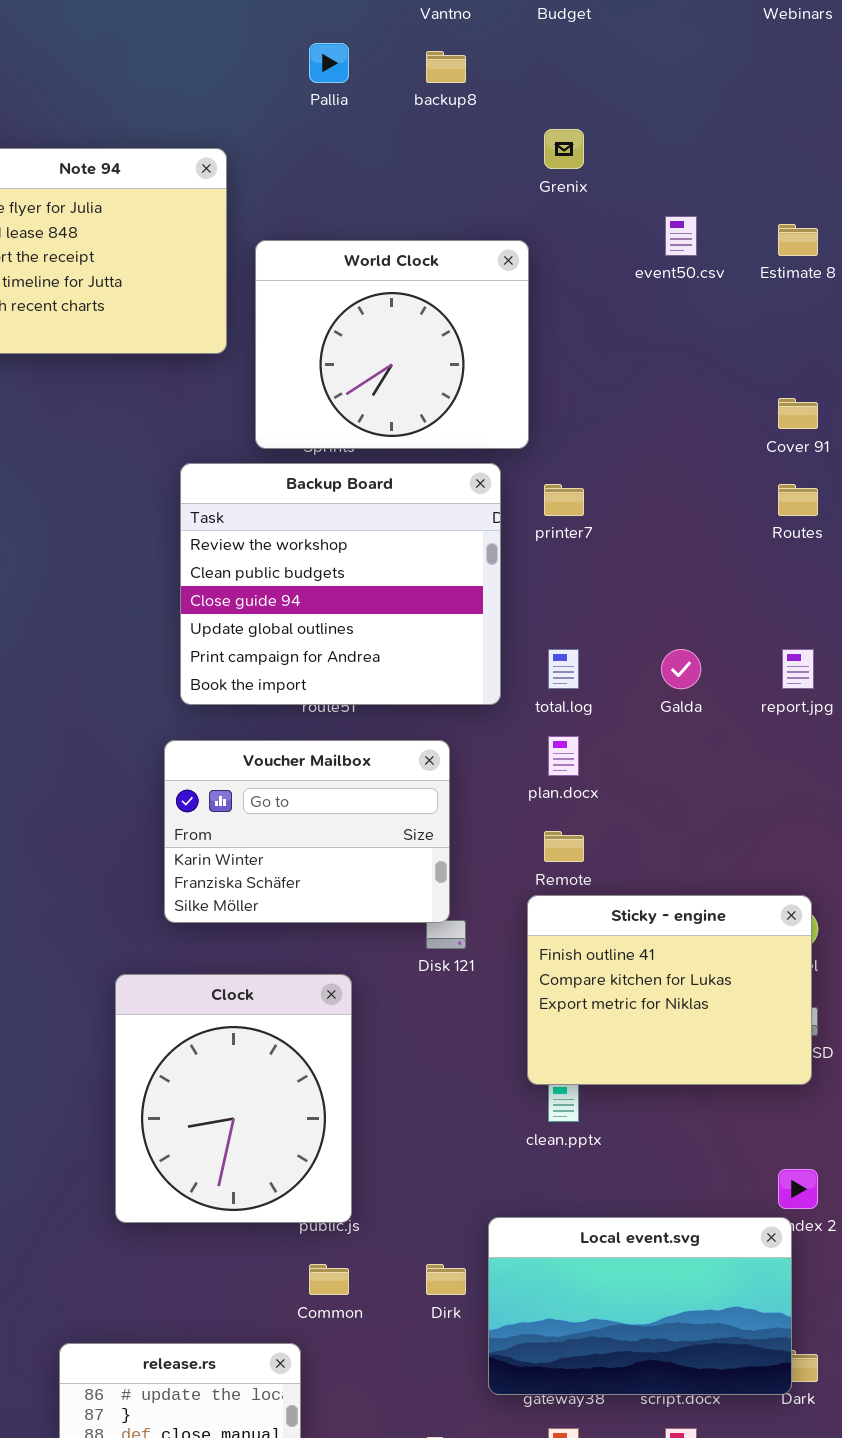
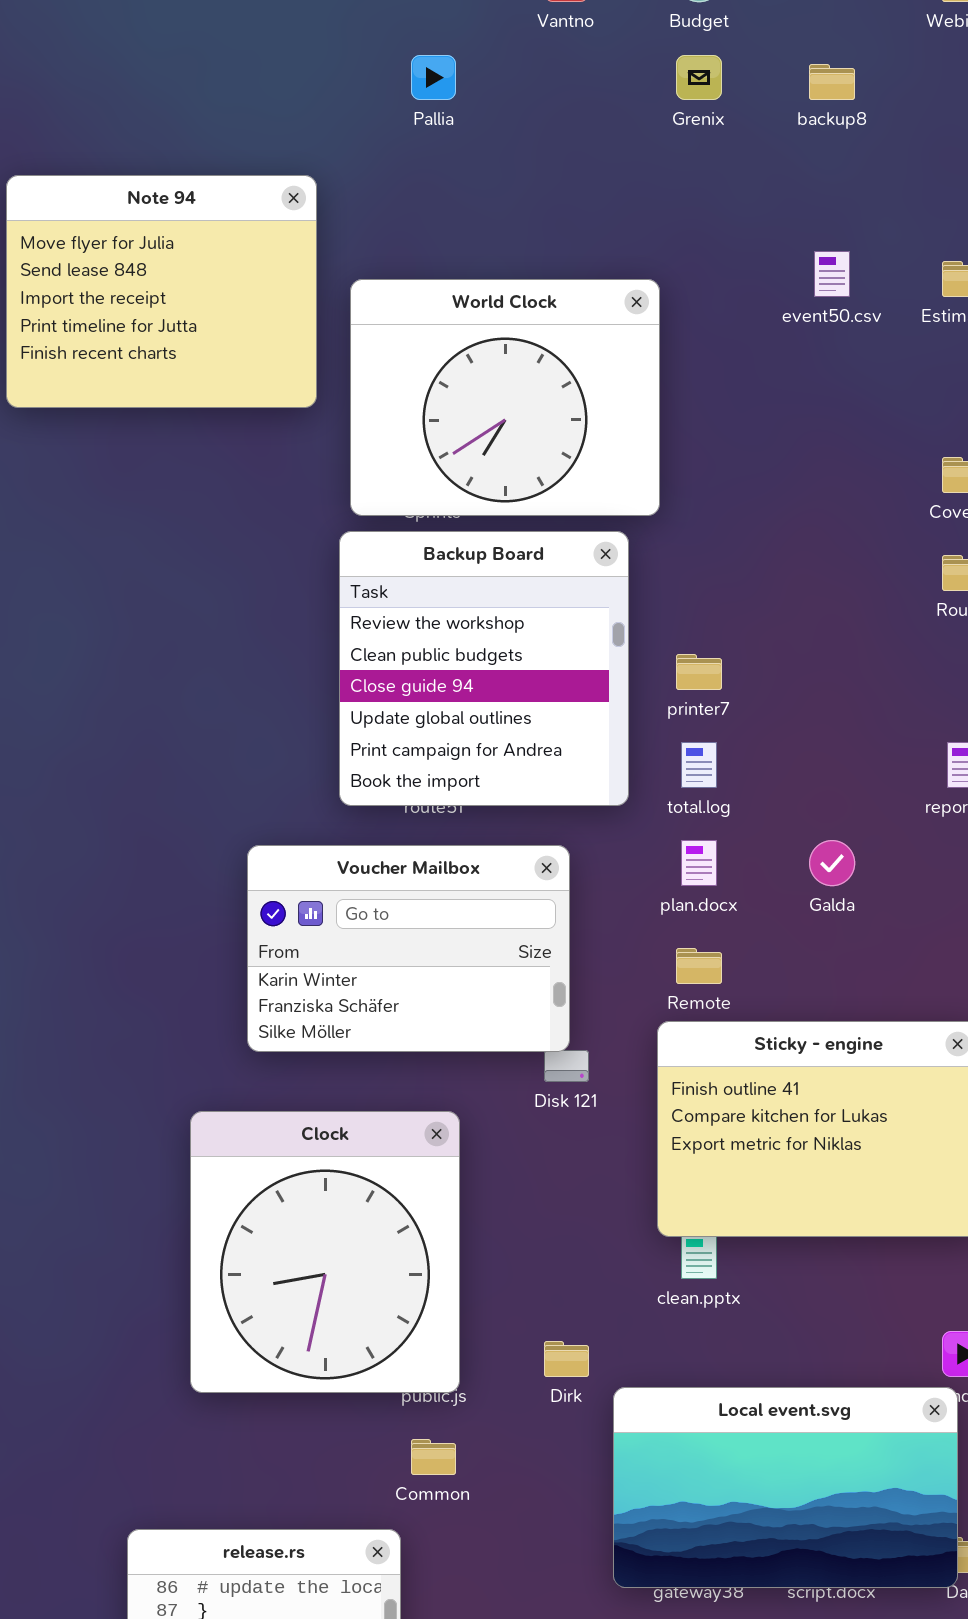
backup8: [426,51,466,83] -> [809,64,855,100], moved
Grenix: [544,129,584,169] -> [676,55,722,100], moved
Backup Board: [180,463,501,705] -> [339,531,629,806], resized
printer7: [544,484,584,516] -> [676,654,722,690], moved
Galda: [661,649,701,689] -> [809,840,855,886], moved
Dirk: [426,1264,466,1295] -> [544,1341,589,1377], moved

